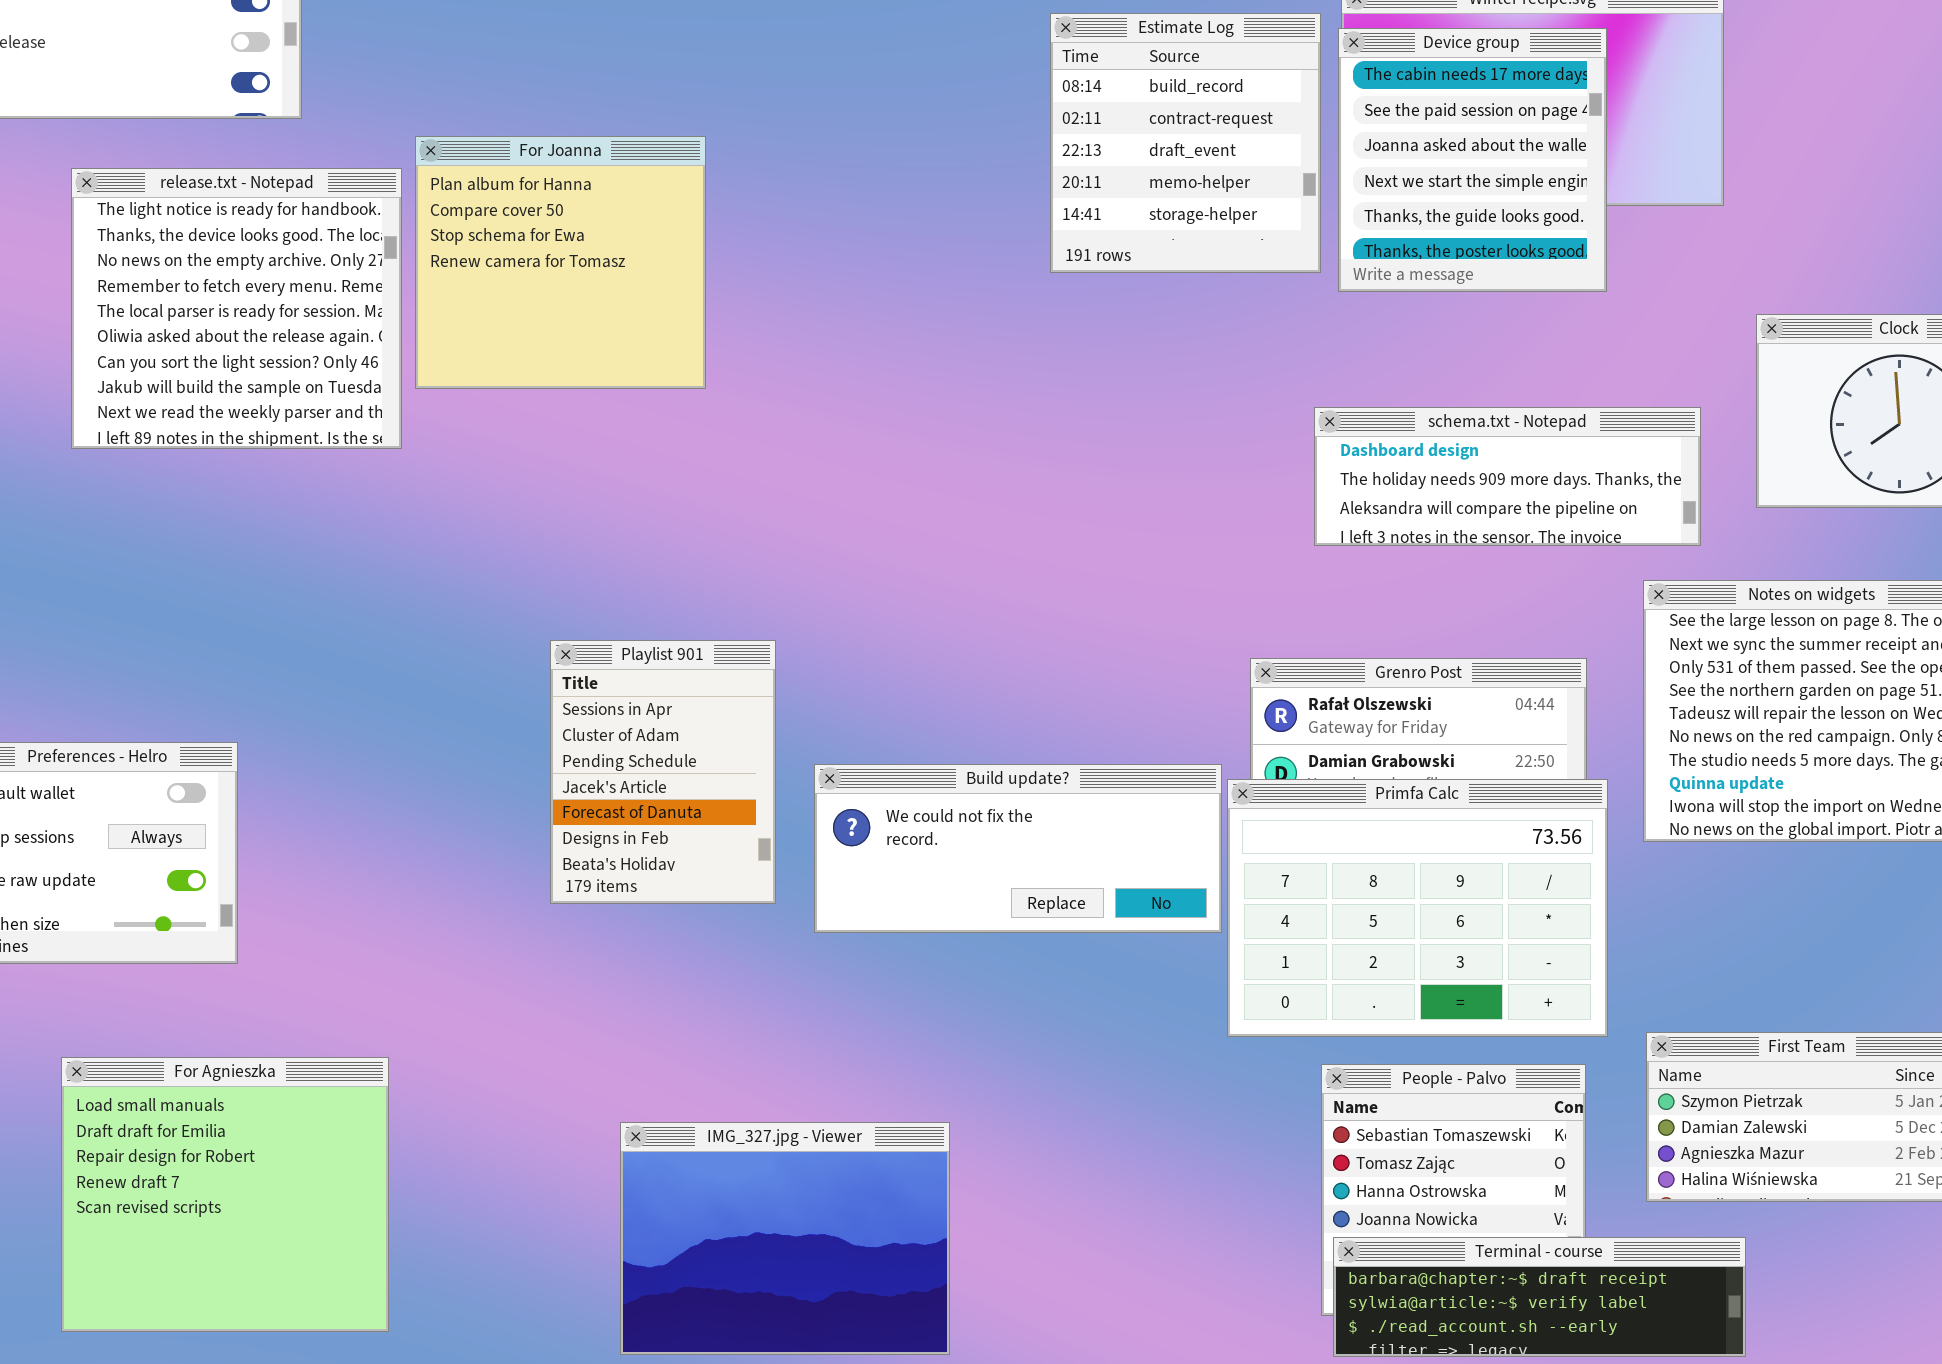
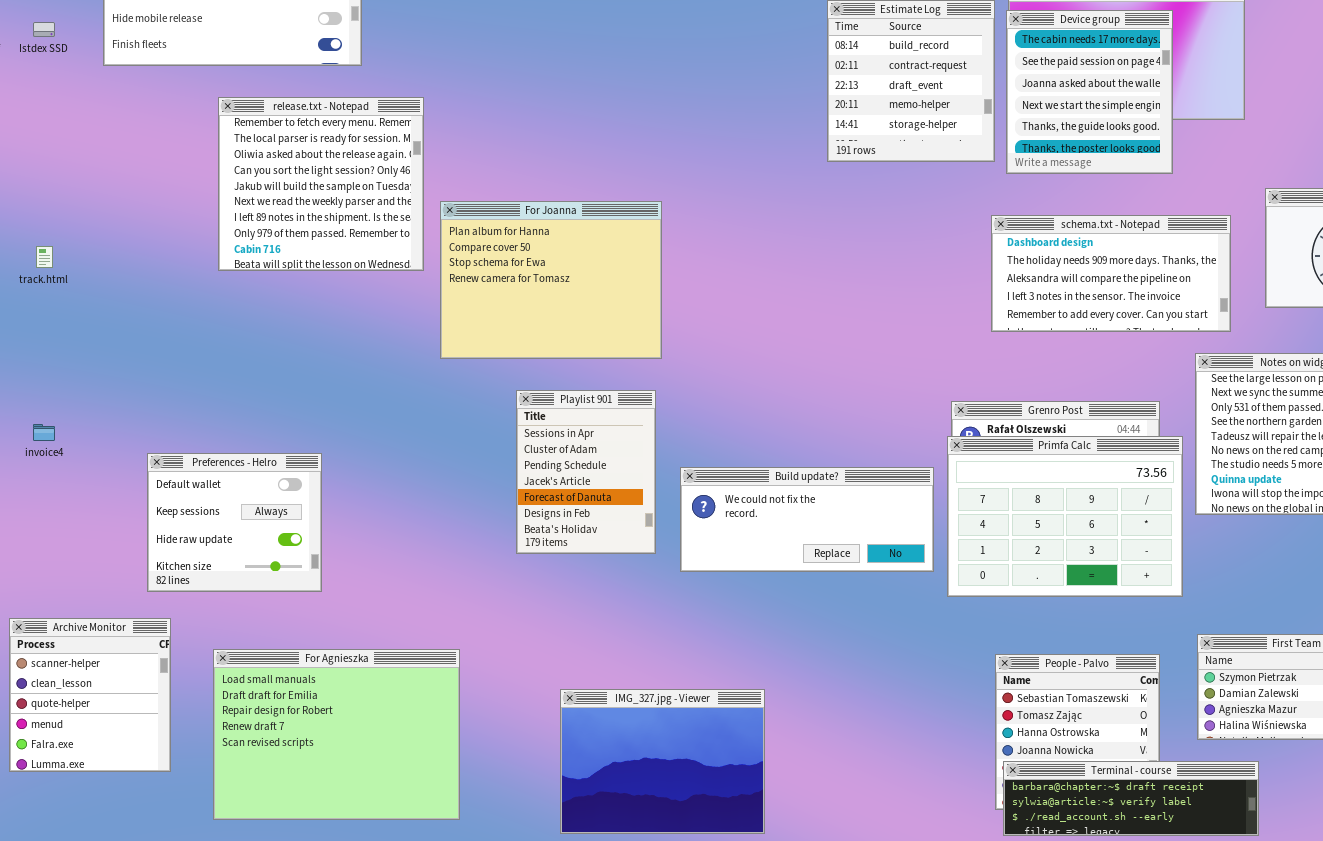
For Joanna: [415,136,706,389] -> [440,201,662,359], moved, resized
release.txt - Notepad: [71,168,402,449] -> [218,97,424,271], scrolled down 3 rows
schema.txt - Notepad: [1314,407,1701,546] -> [991,215,1231,332], resized
Primfa Calc: [1227,779,1608,1037] -> [947,436,1183,597], moved
For Agnieszka: [61,1057,389,1332] -> [213,649,460,820], resized

